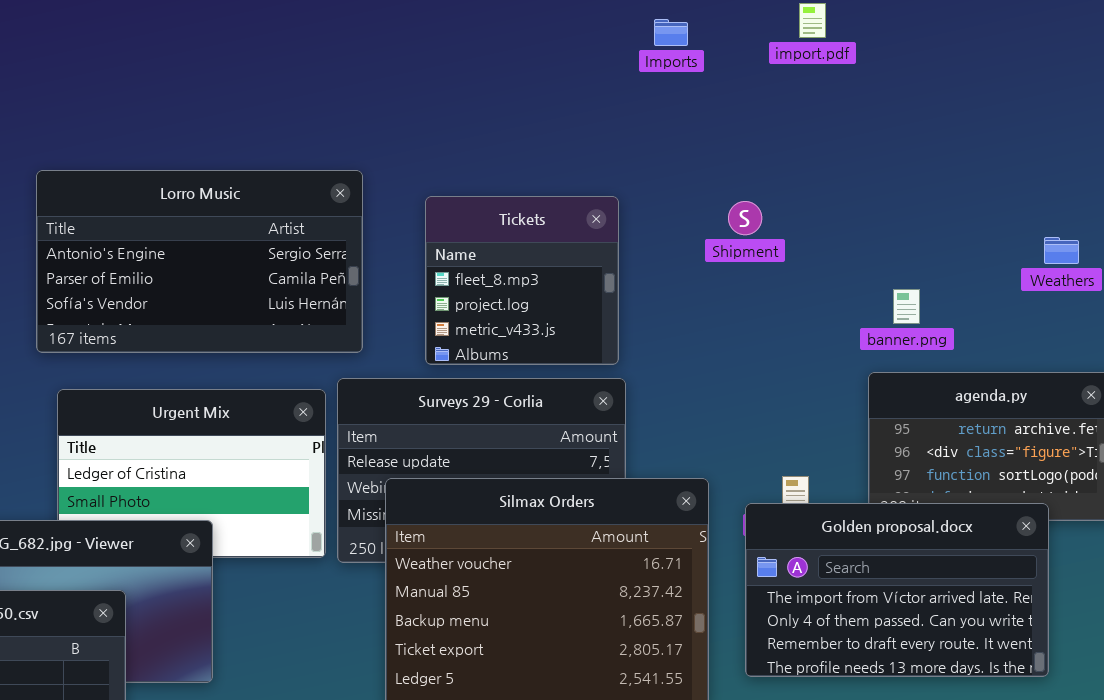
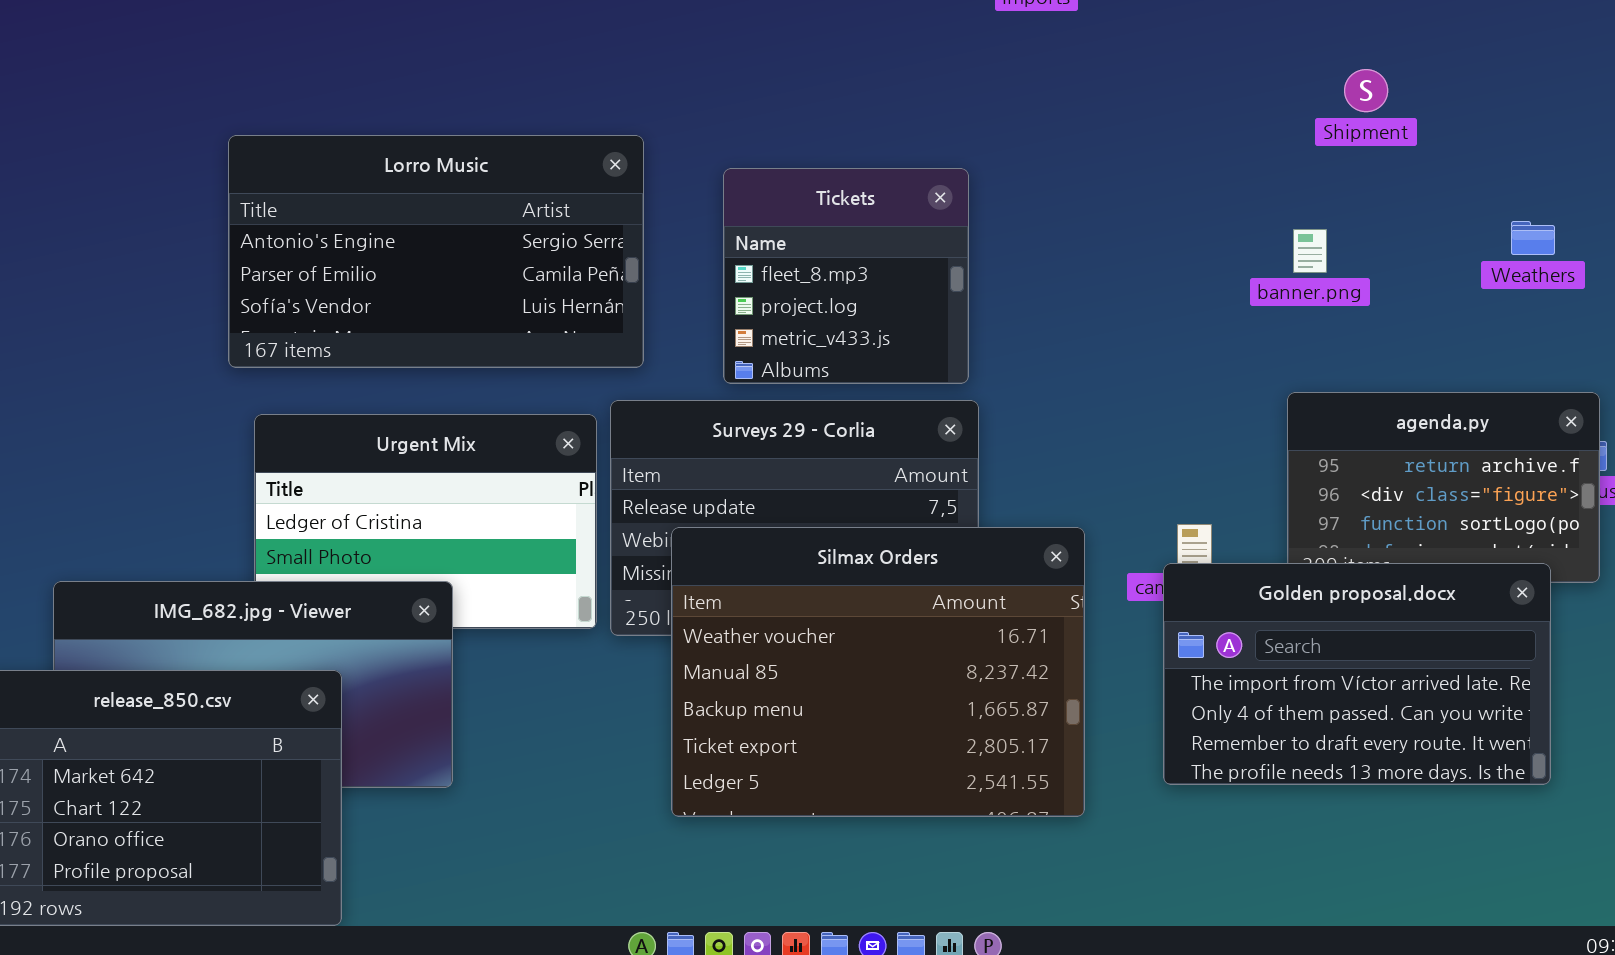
Shipment: [728,201,762,235] -> [1344,69,1388,112], moved
banner.png: [893,289,920,324] -> [1293,229,1327,273], moved
Golden proposal.docx: [745,503,1049,677] -> [1163,563,1551,785], moved

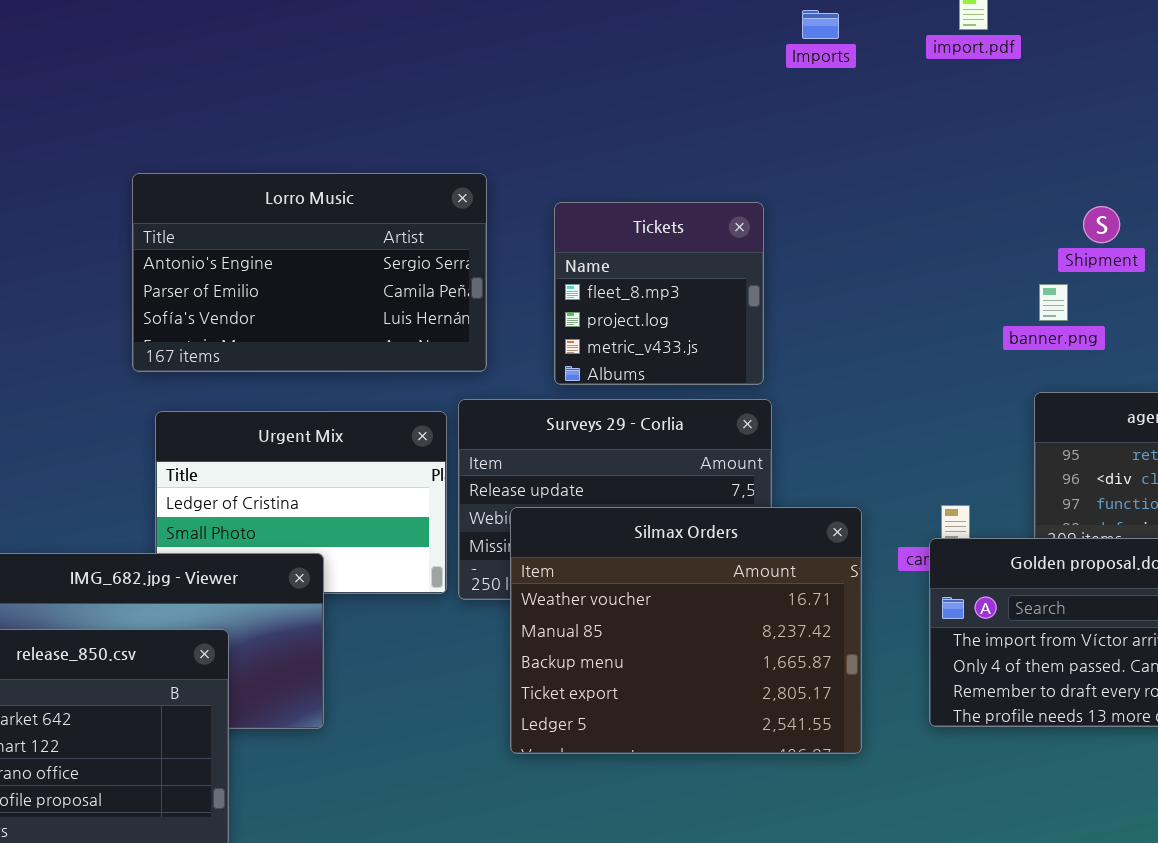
Shipment: [1344,69,1388,112] -> [1083,206,1120,243], moved
banner.png: [1293,229,1327,273] -> [1039,284,1068,321], moved

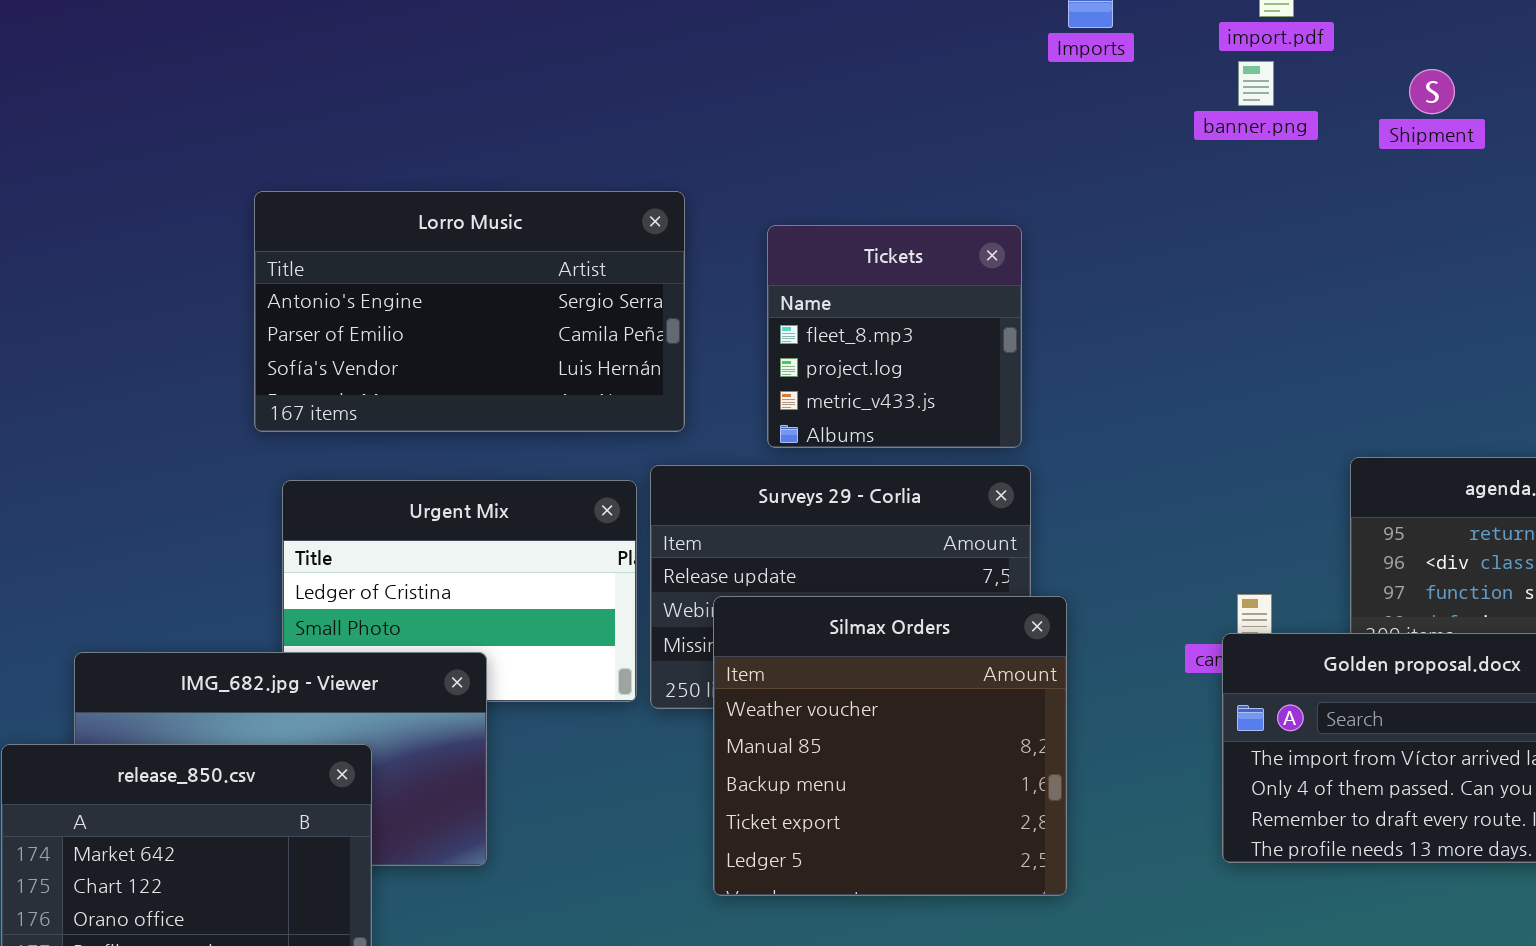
Shipment: [1083,206,1120,243] -> [1409,69,1455,114], moved
banner.png: [1039,284,1068,321] -> [1238,61,1274,106], moved
Silmax Orders: [510,507,862,754] -> [713,596,1067,896], resized

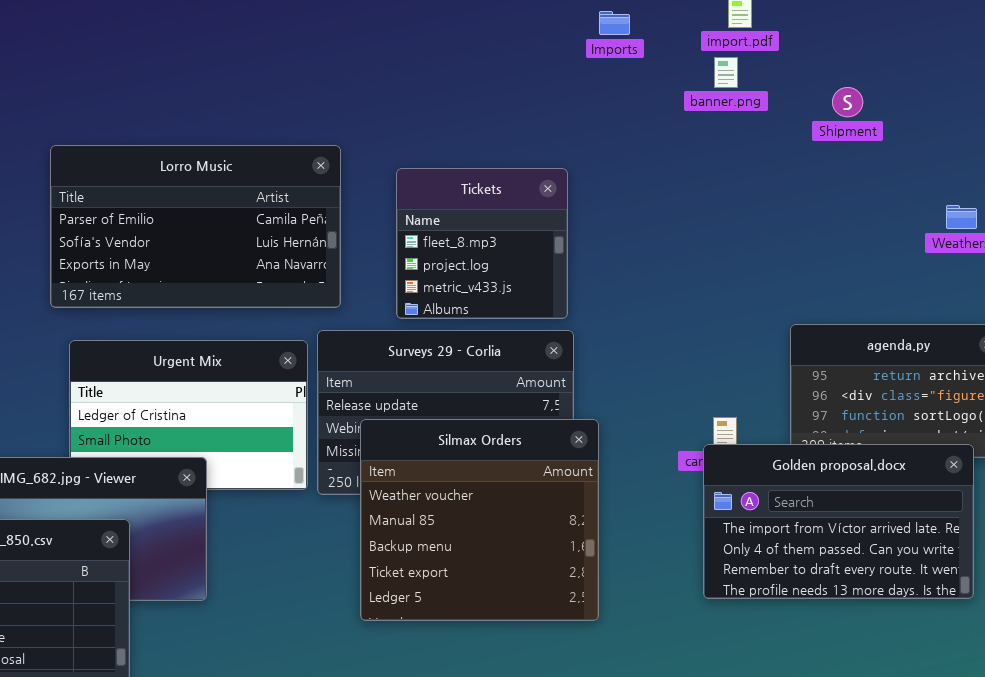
Shipment: [1409,69,1455,114] -> [832,87,863,117], moved
Lorro Music: [254,191,685,432] -> [50,145,341,308], scrolled down 1 row

